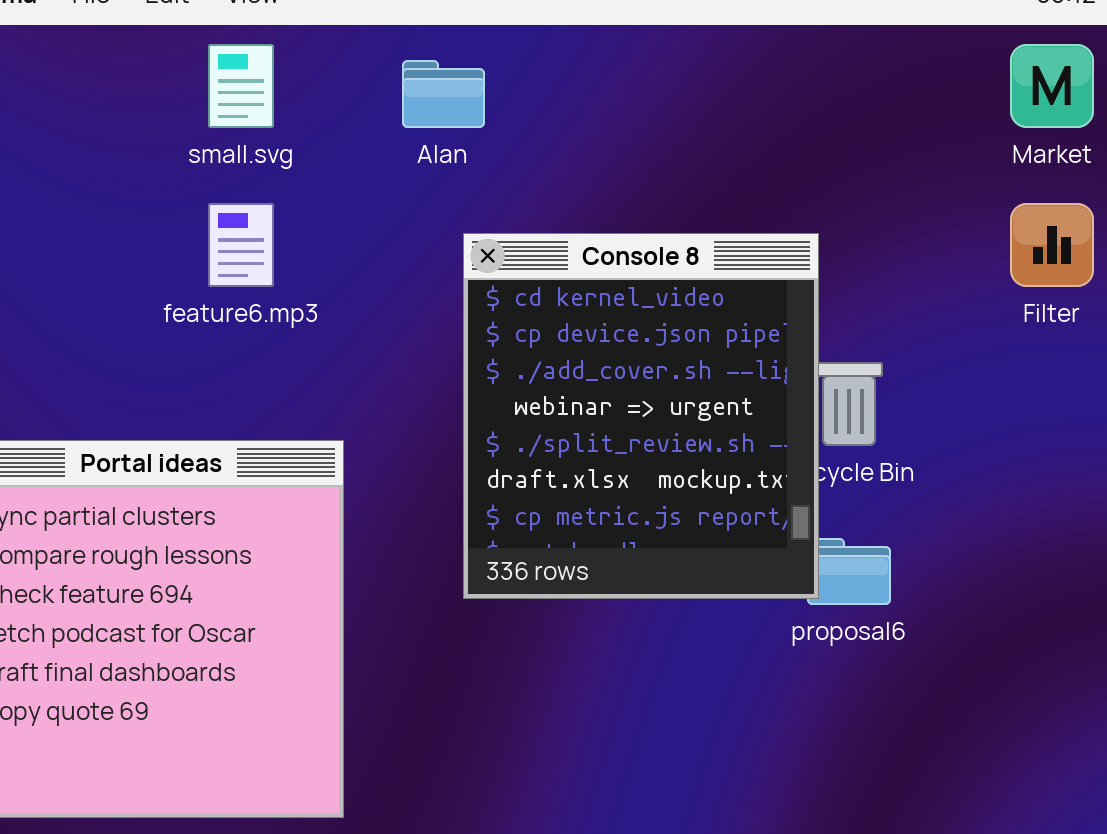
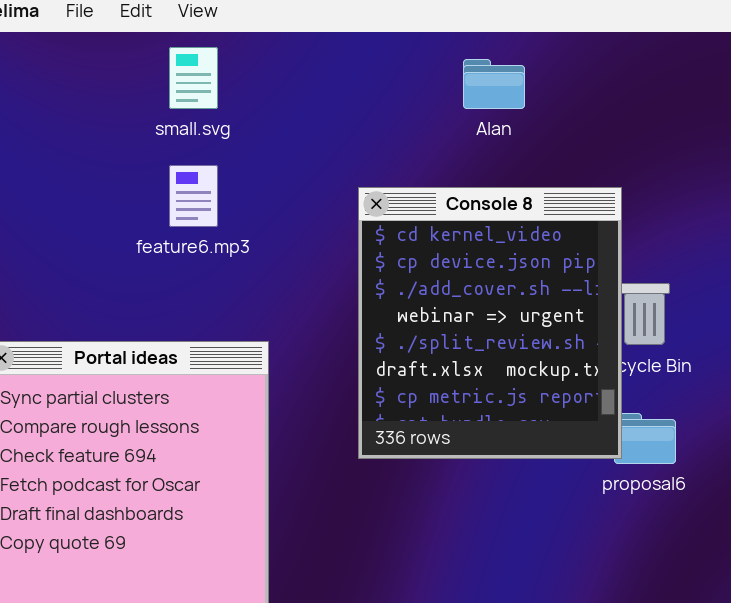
Alan: [402,60,485,128] -> [463,59,525,109], moved

